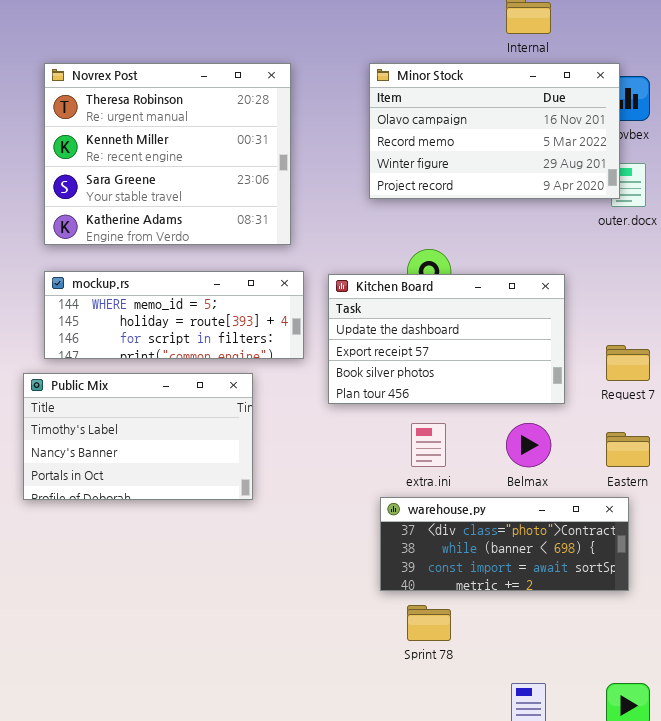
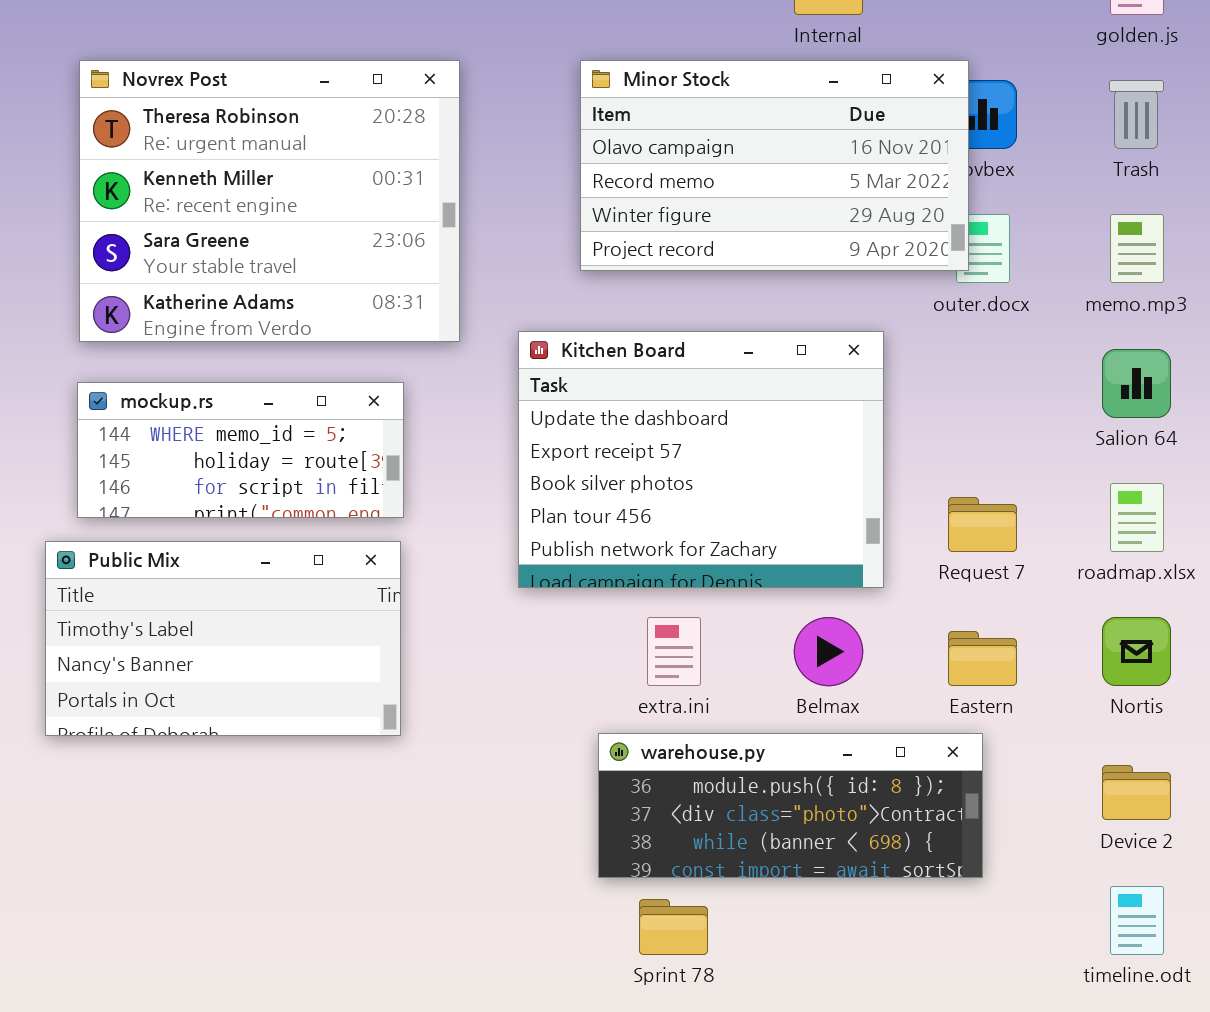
mockup.rs: [44,271,304,359] -> [77,382,404,518], resized
Kitchen Board: [328,274,565,404] -> [518,331,884,588], resized
warehouse.py: [380,497,629,591] -> [598,733,983,878], scrolled up 1 row

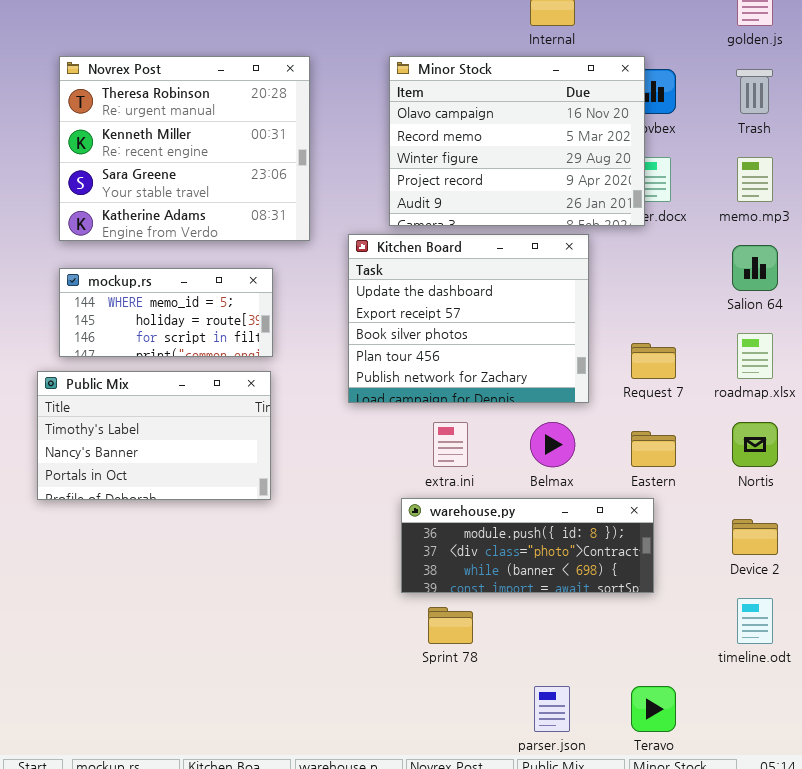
Minor Stock: [580,60,969,271] -> [389,56,645,226], resized

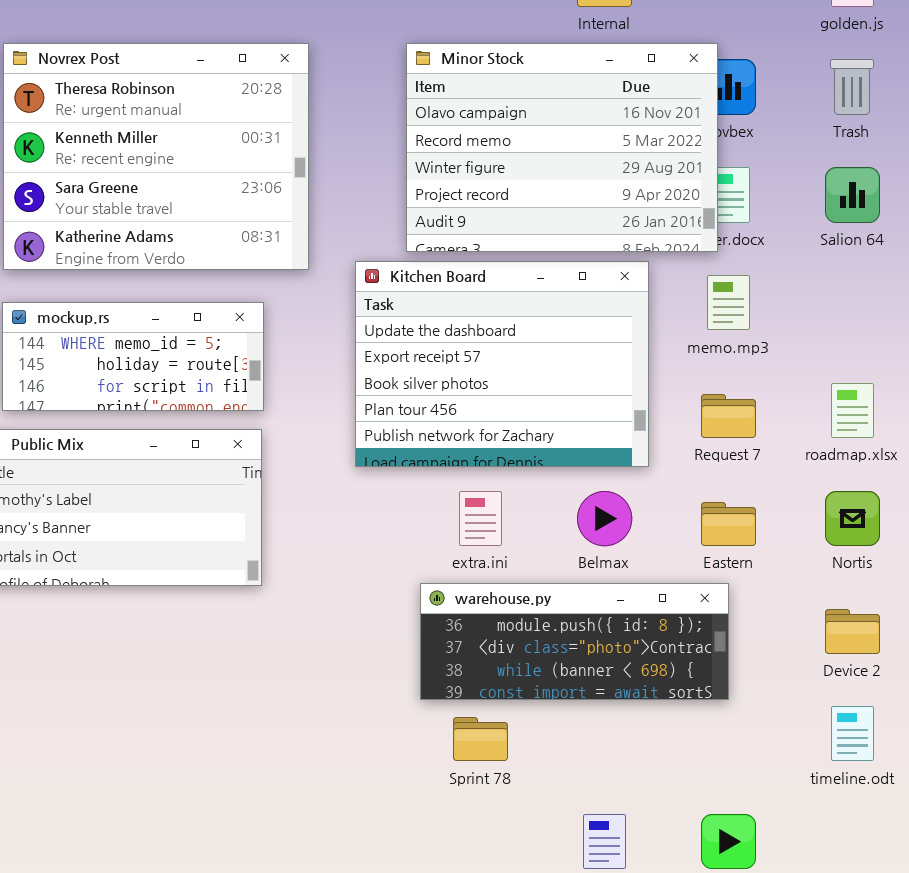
memo.mp3: [737,157,773,202] -> [707,275,750,330], moved
Salion 64: [732,245,778,291] -> [825,167,880,223], moved

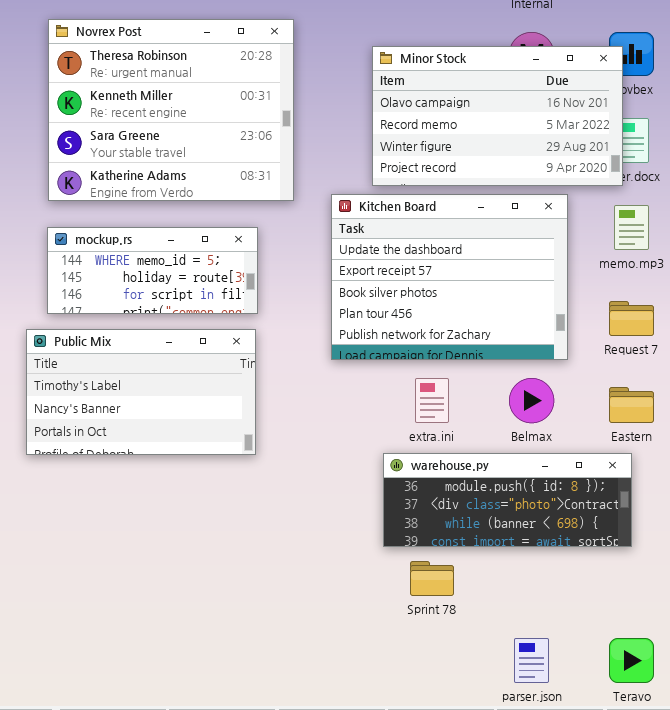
Minor Stock: [406,43,718,252] -> [372,46,623,186], resized

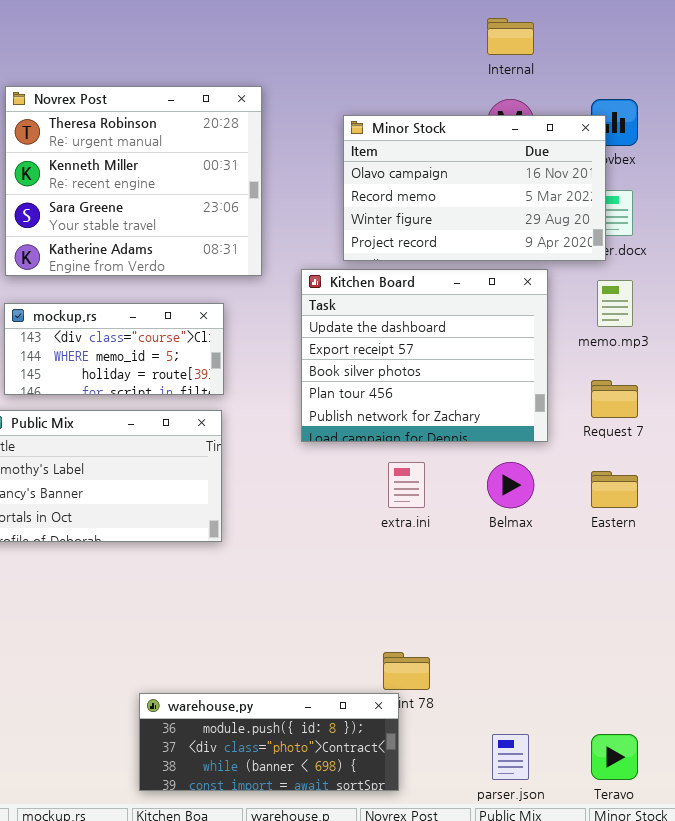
mockup.rs: [47,227,258,314] -> [4,303,224,395], scrolled up 1 row
warehouse.py: [383,453,632,547] -> [139,693,399,791], moved

